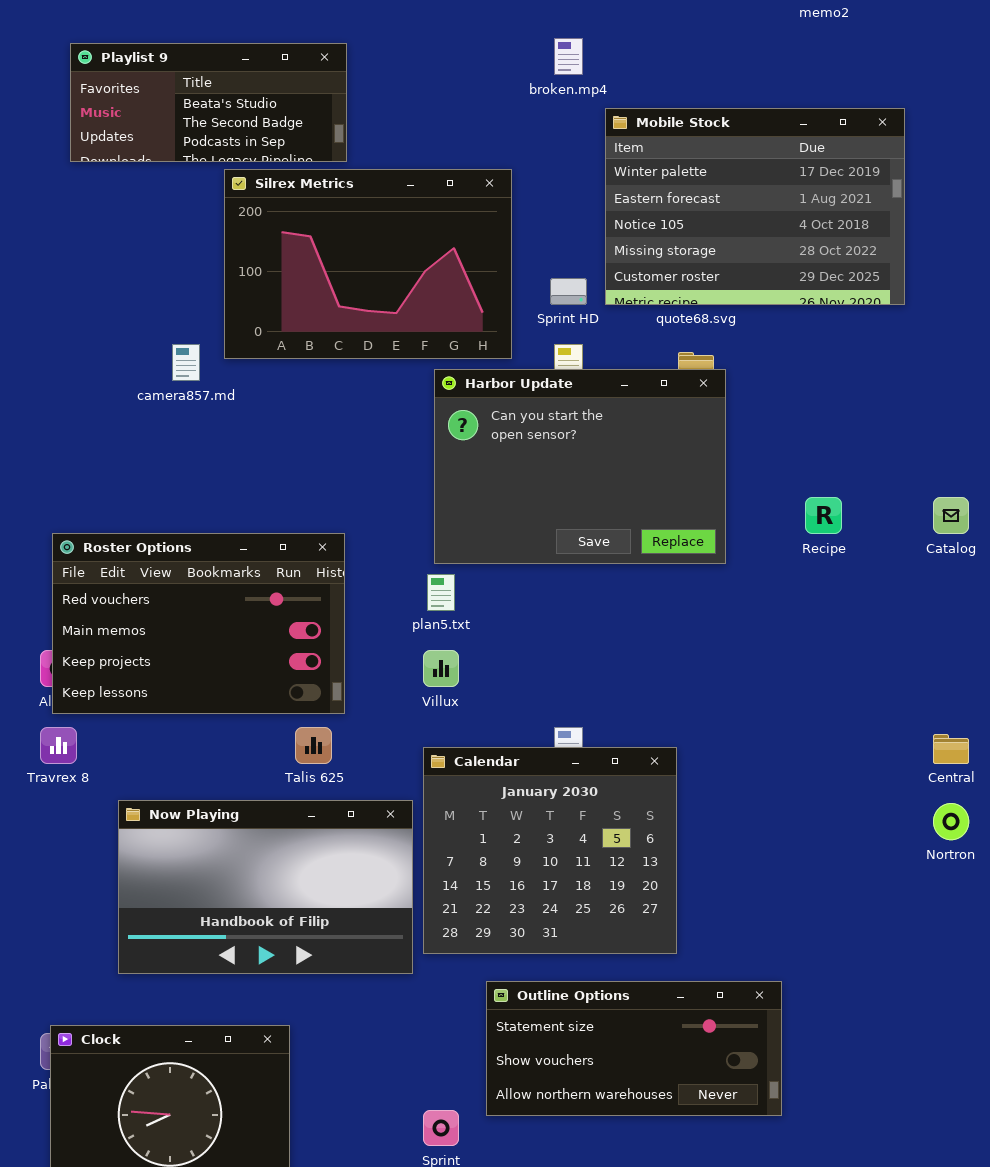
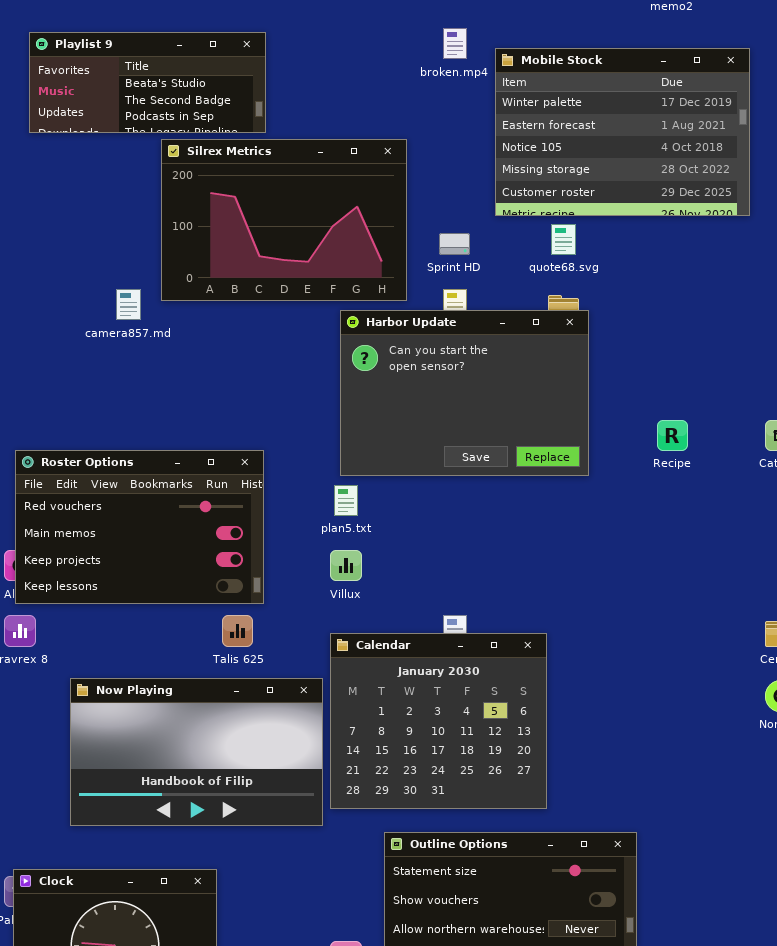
Mobile Stock: [605,108,905,305] -> [495,48,750,216], moved

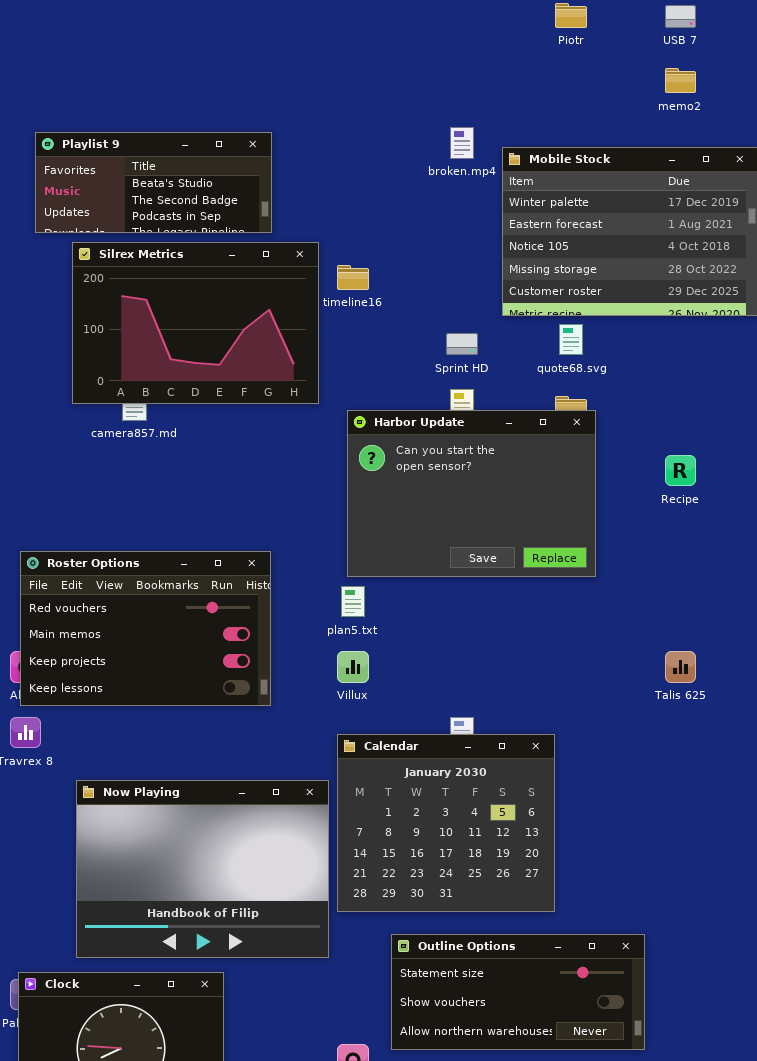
Silrex Metrics: [161,139,407,301] -> [72,242,319,404], moved
Recipe: [657,420,688,451] -> [665,455,696,486], moved
Talis 625: [222,615,253,647] -> [665,651,696,683], moved
Now Playing: [70,678,323,826] -> [76,780,329,958], resized

